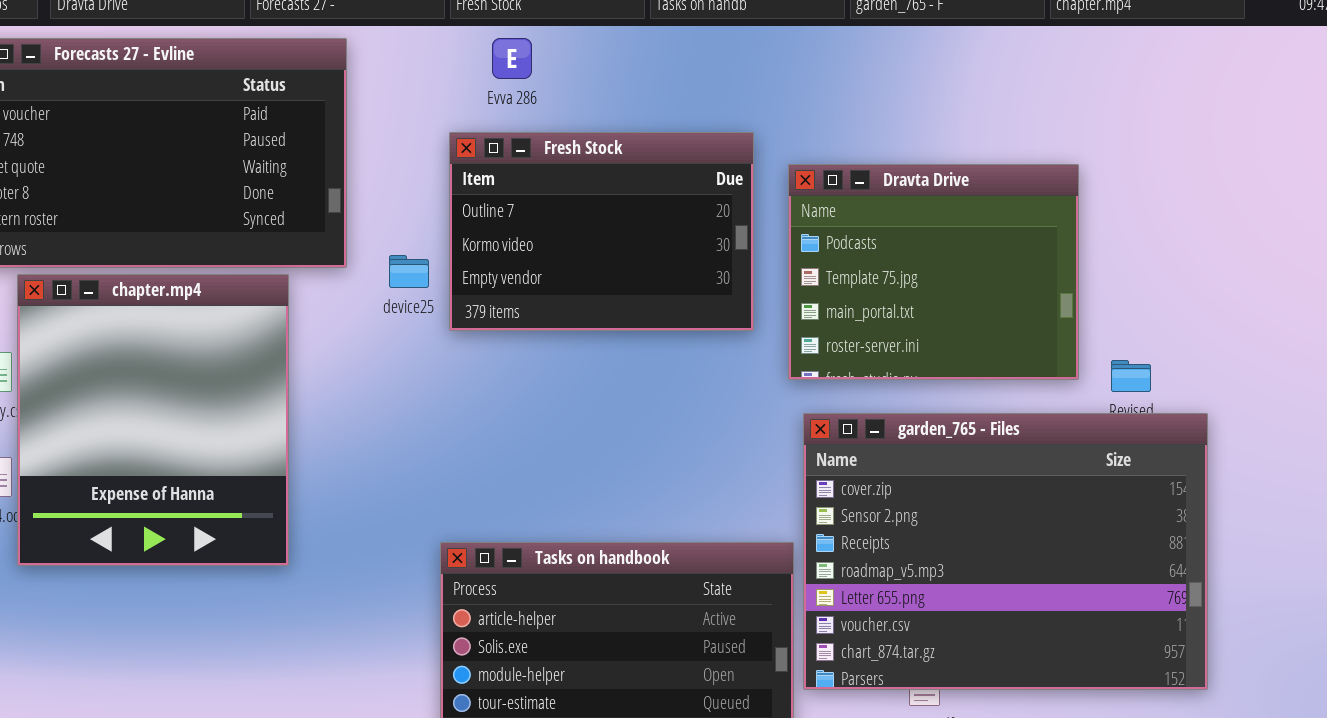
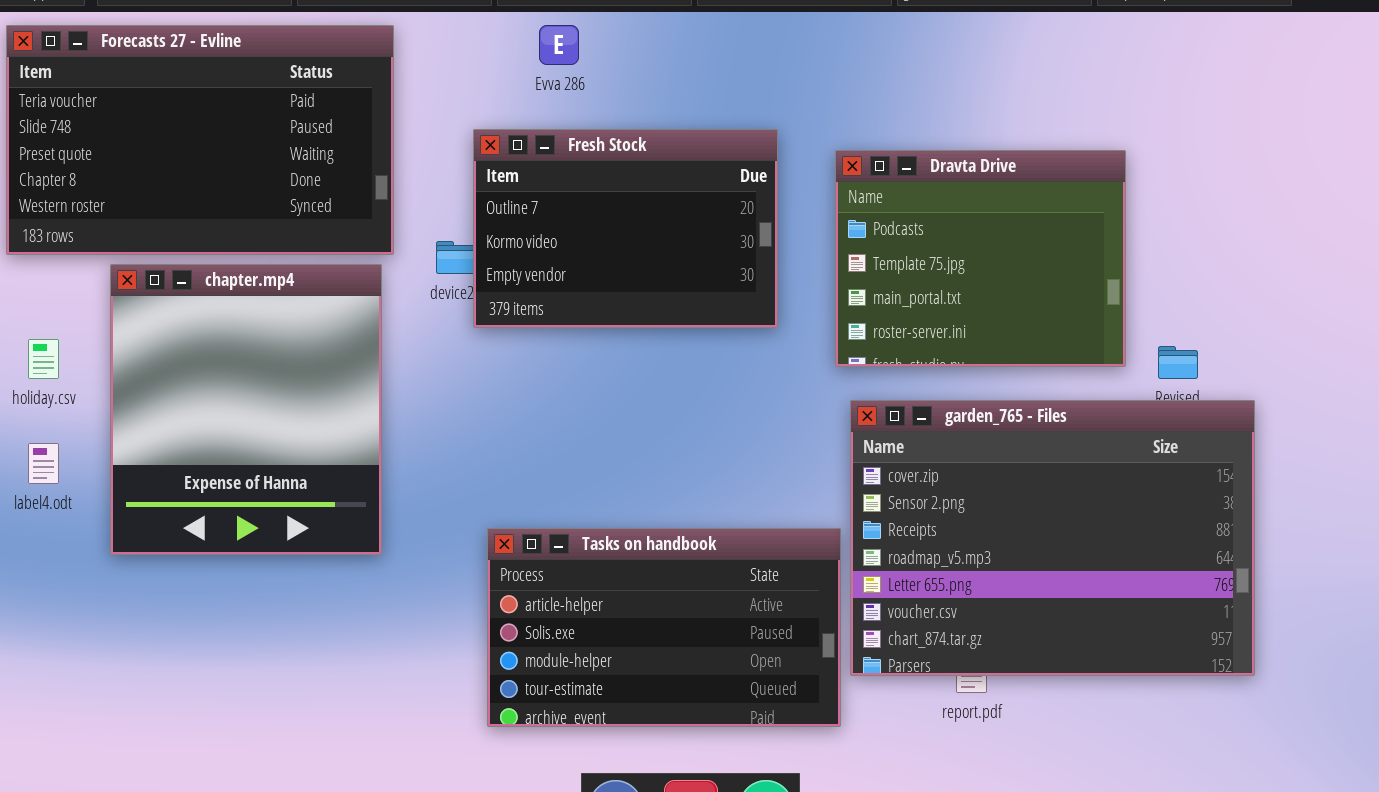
Fresh Stock: [449,132,754,331] -> [473,129,778,328], moved
chapter.mp4: [17,274,289,566] -> [110,264,382,555], moved

